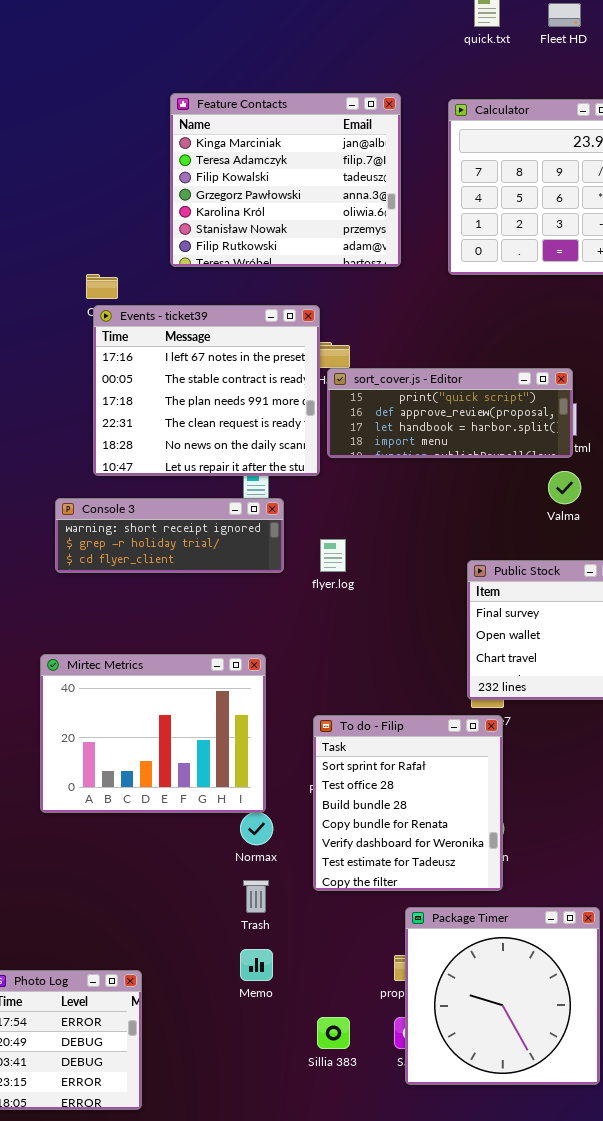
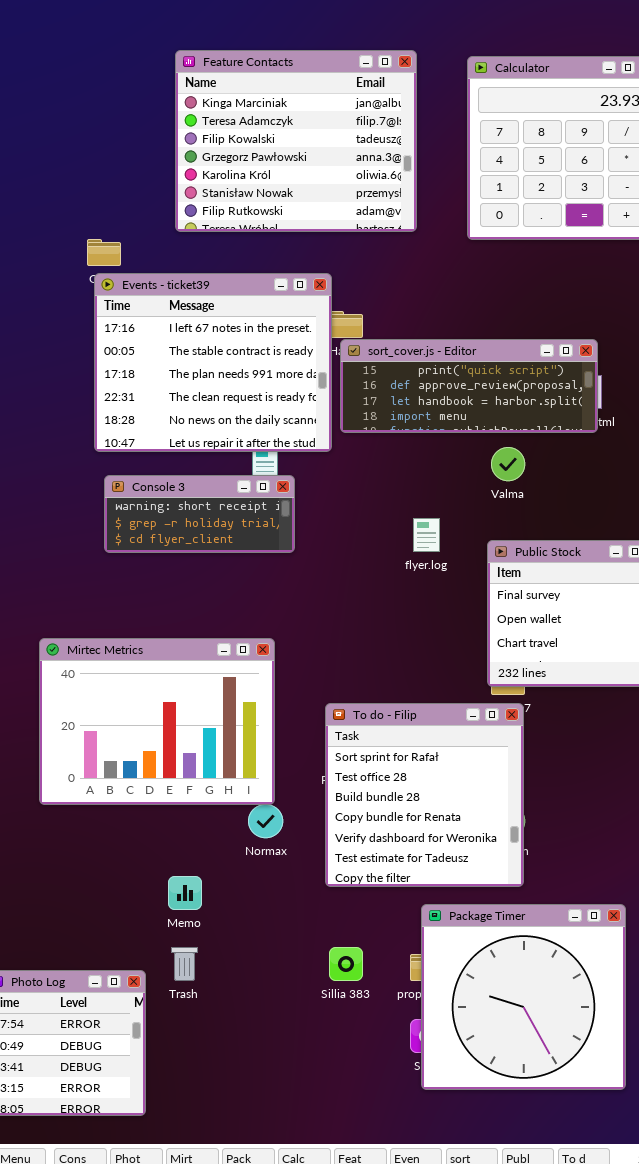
Valma: [548,471,581,504] -> [491,447,525,481], moved
Console 3: [55,498,284,573] -> [104,475,295,553], resized
flyer.log: [320,539,346,572] -> [413,518,440,552], moved
Trash: [243,880,269,913] -> [171,947,198,981], moved
Memo: [240,949,273,981] -> [168,876,202,910], moved
Sillia 383: [317,1017,350,1049] -> [329,947,363,981], moved

